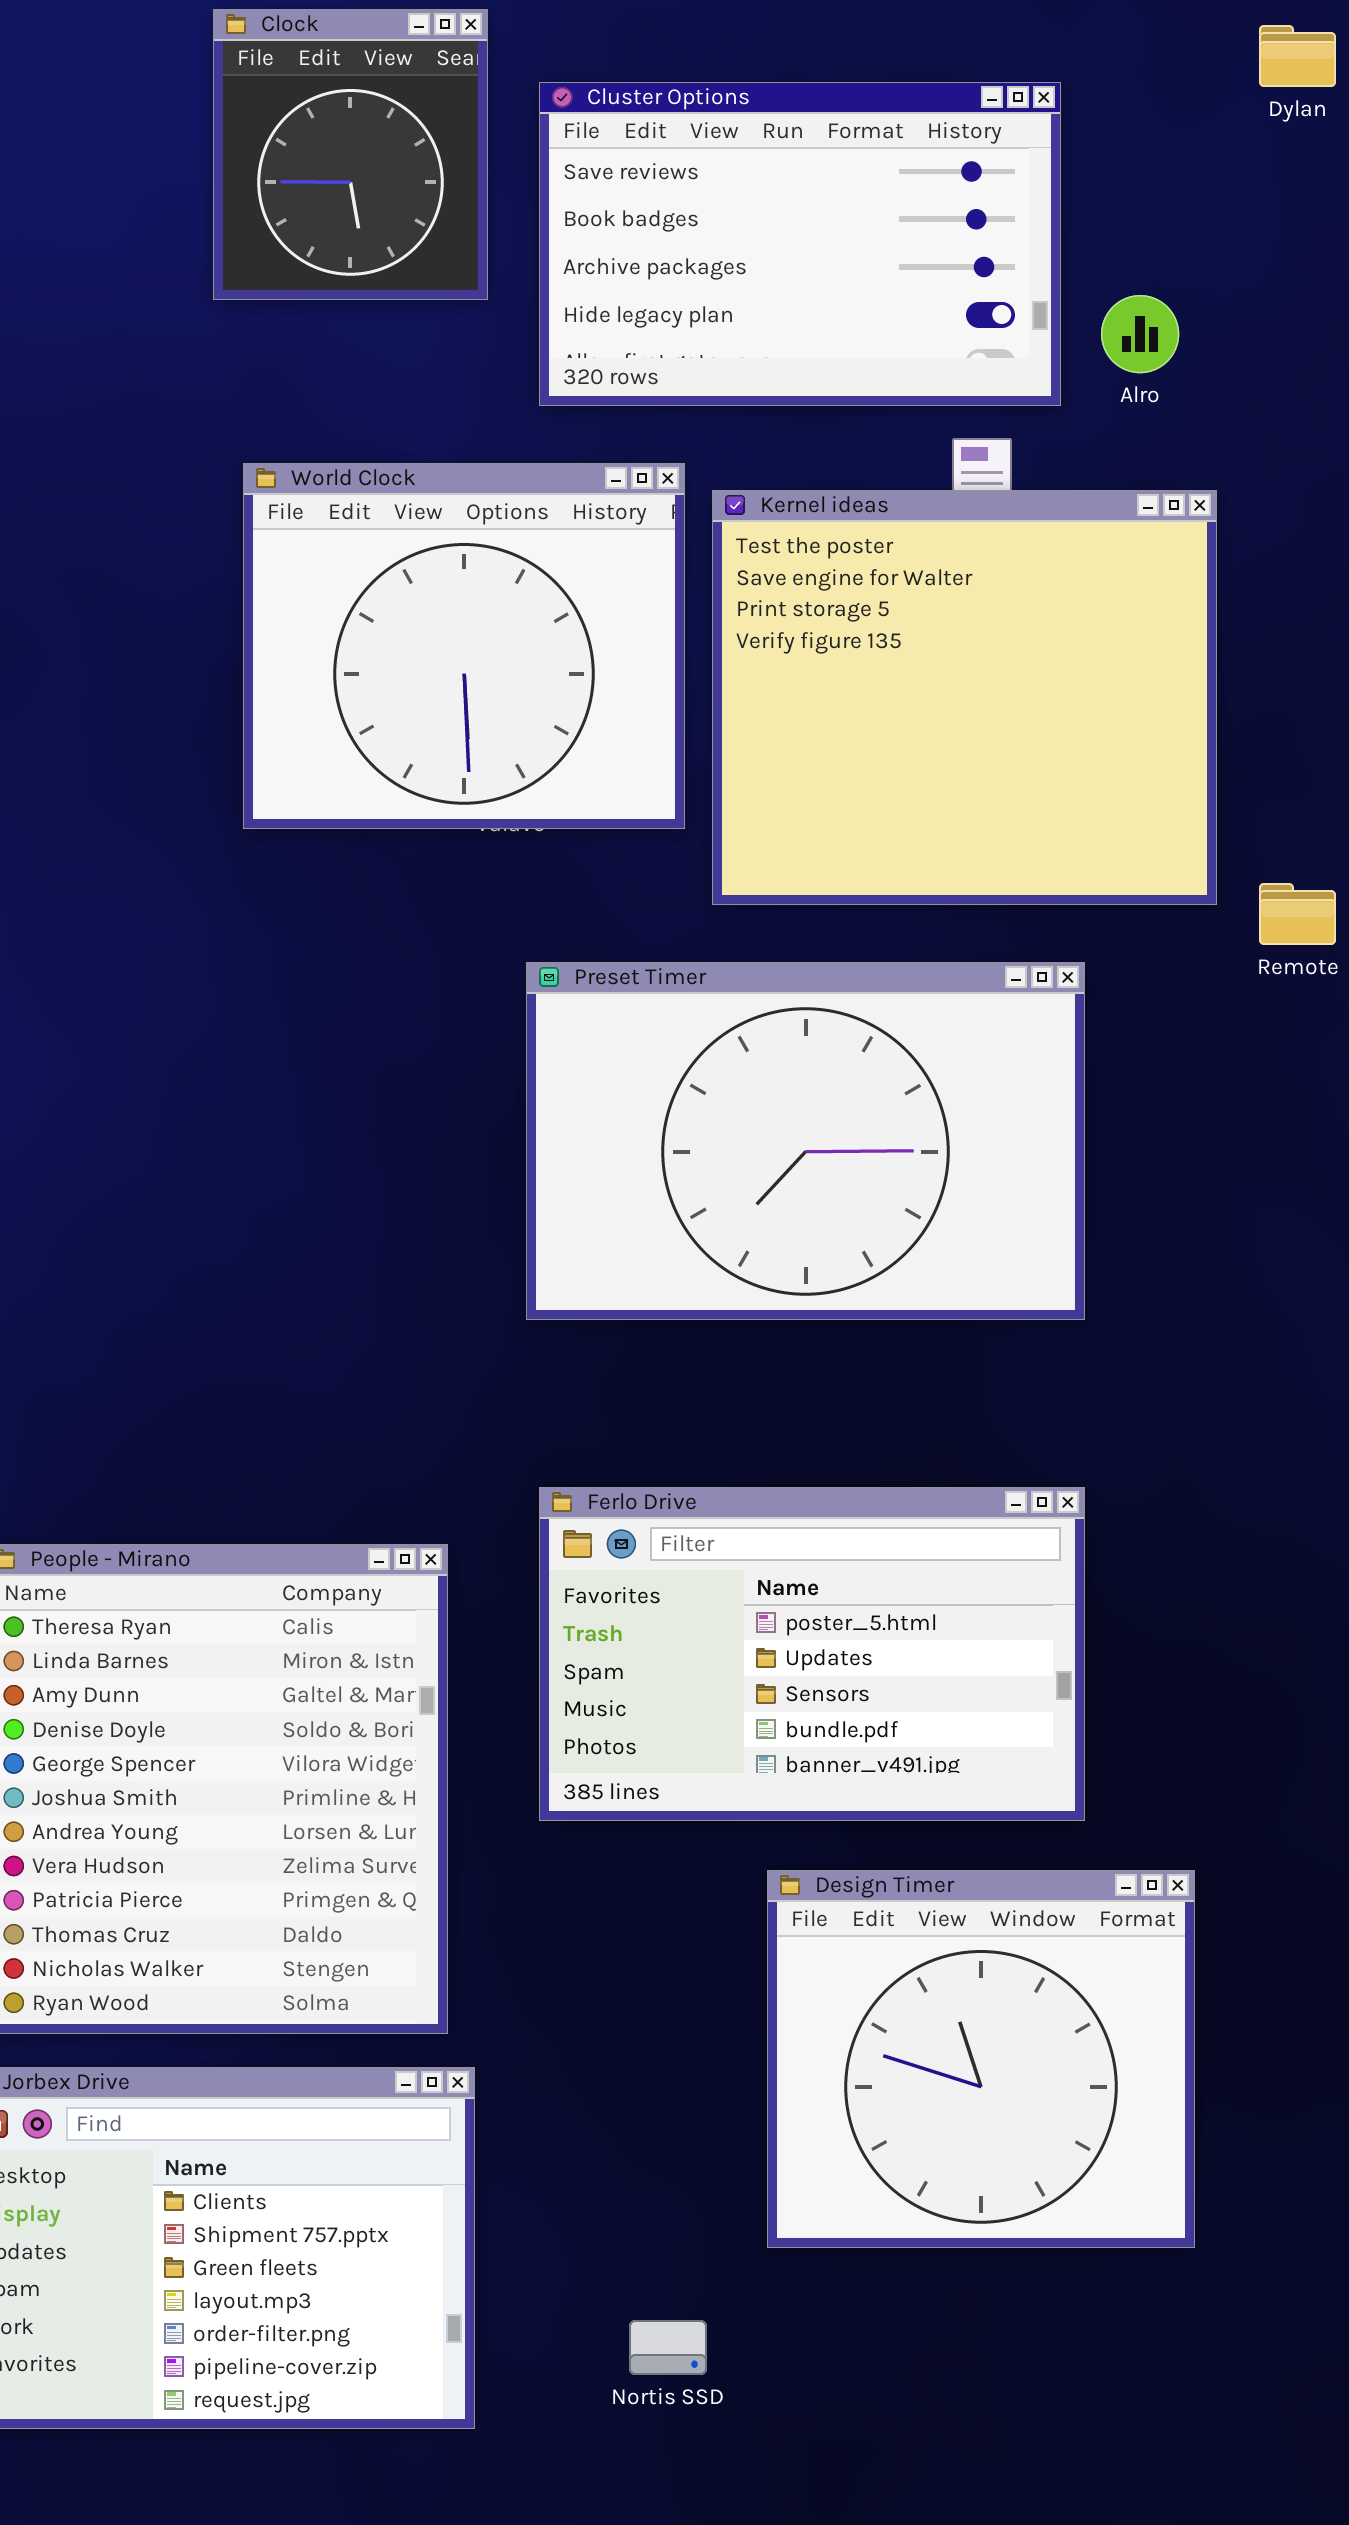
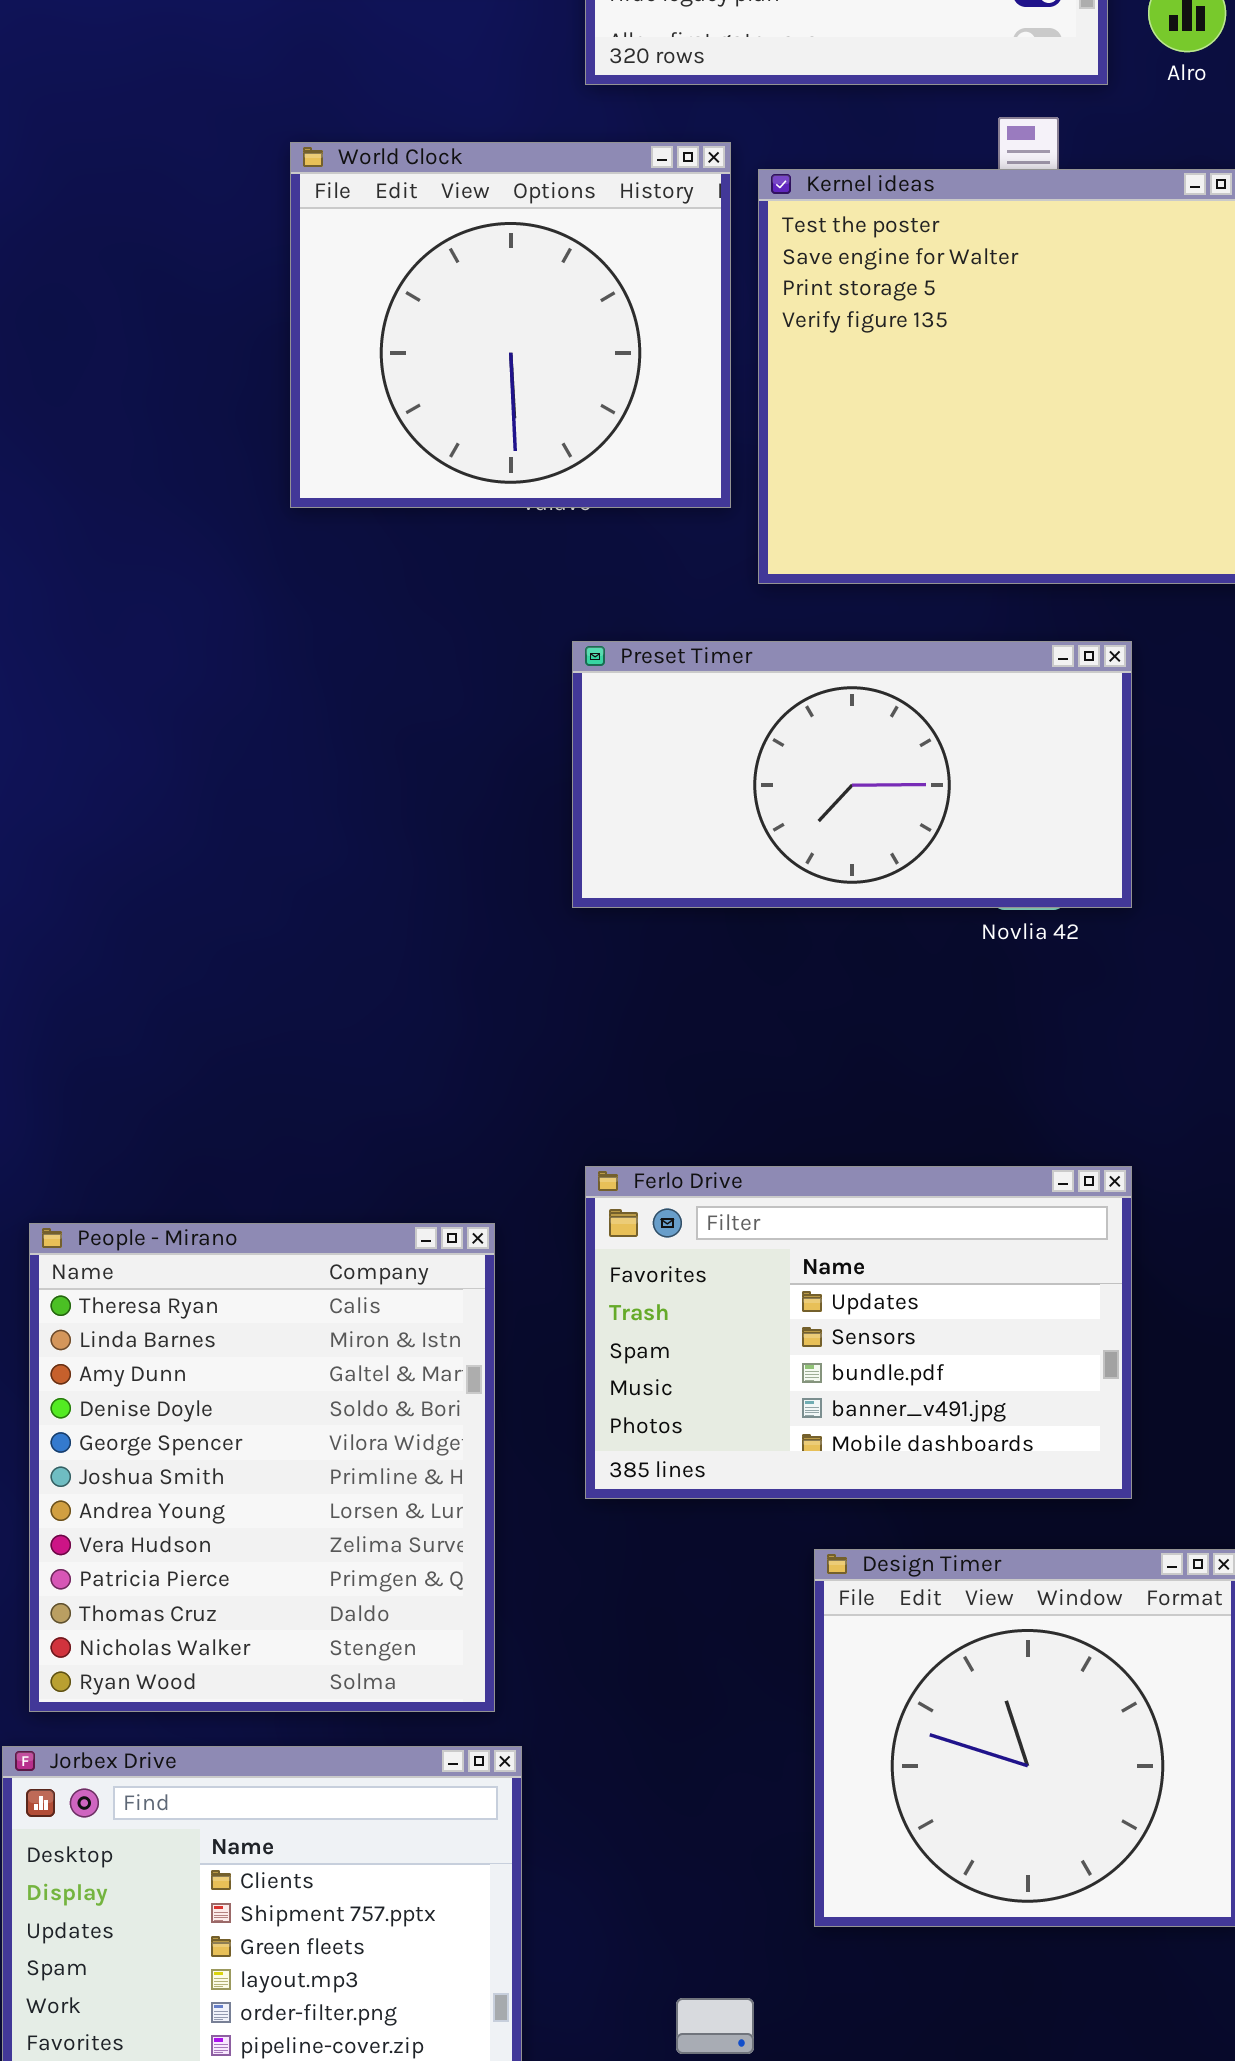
Preset Timer: [526,962,1085,1320] -> [572,641,1132,908], resized
Ferlo Drive: [539,1487,1085,1821] -> [585,1166,1132,1499], scrolled down 1 row

